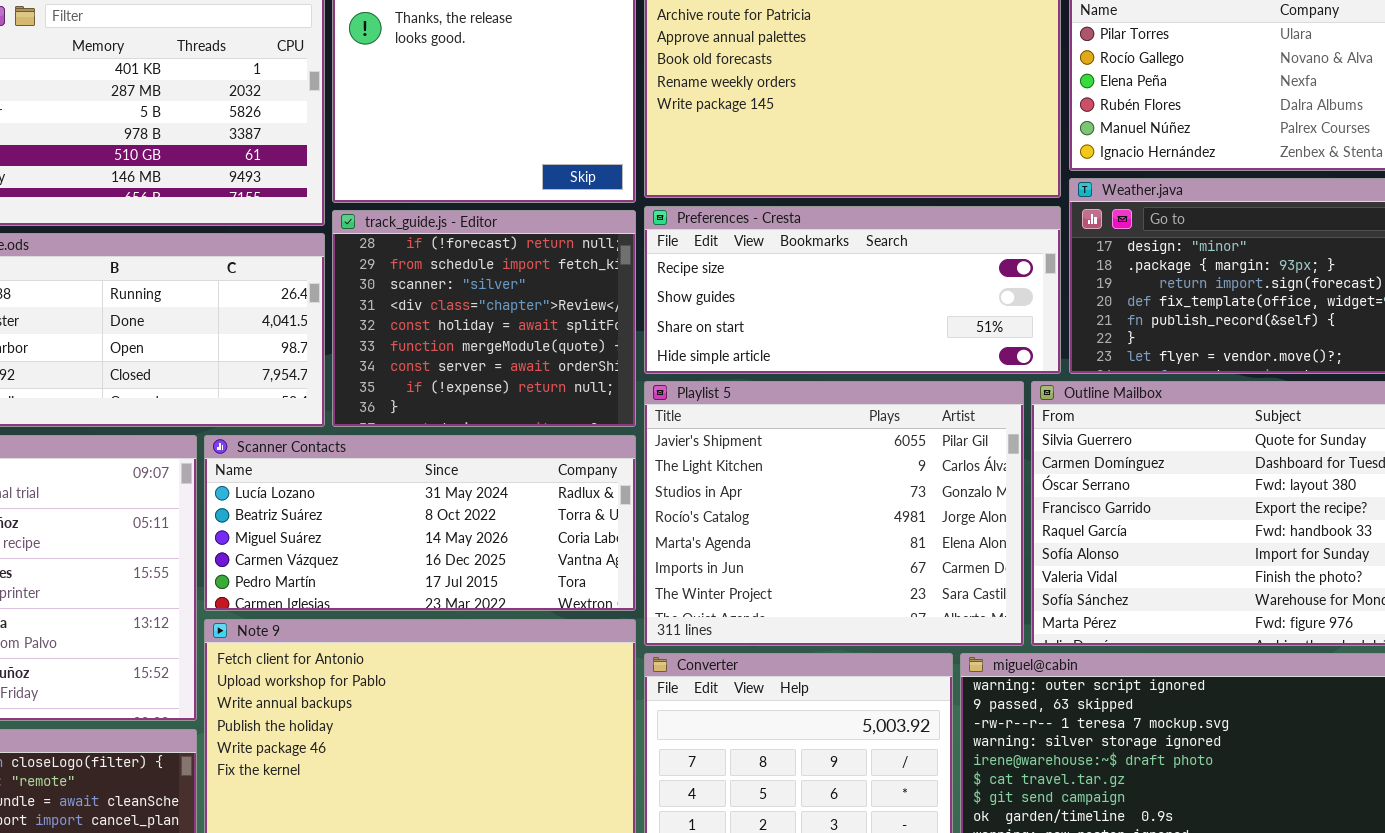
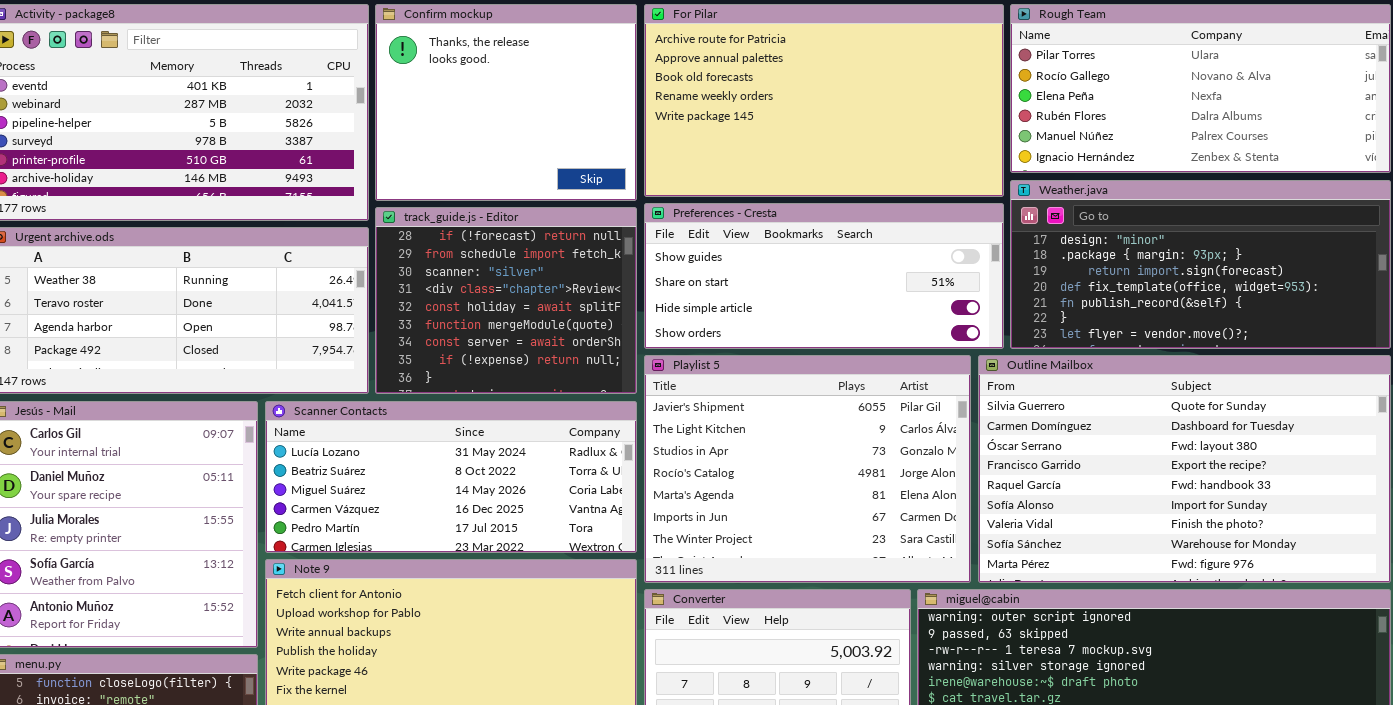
Preferences - Cresta: [644,206,1061,374] -> [644,203,1004,349], scrolled down 1 row

